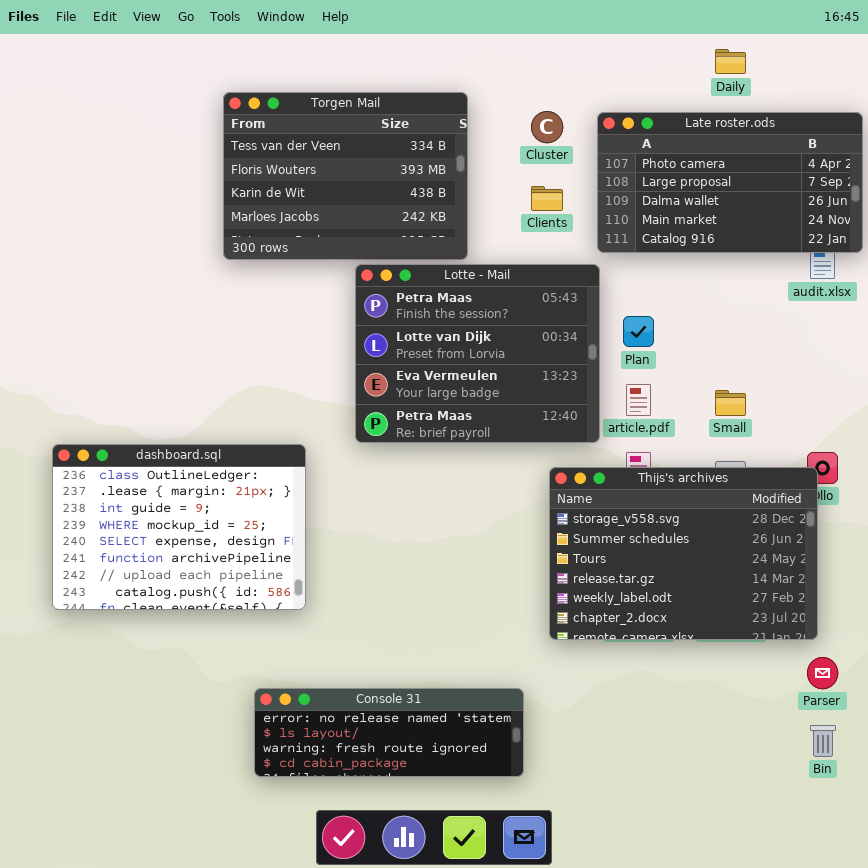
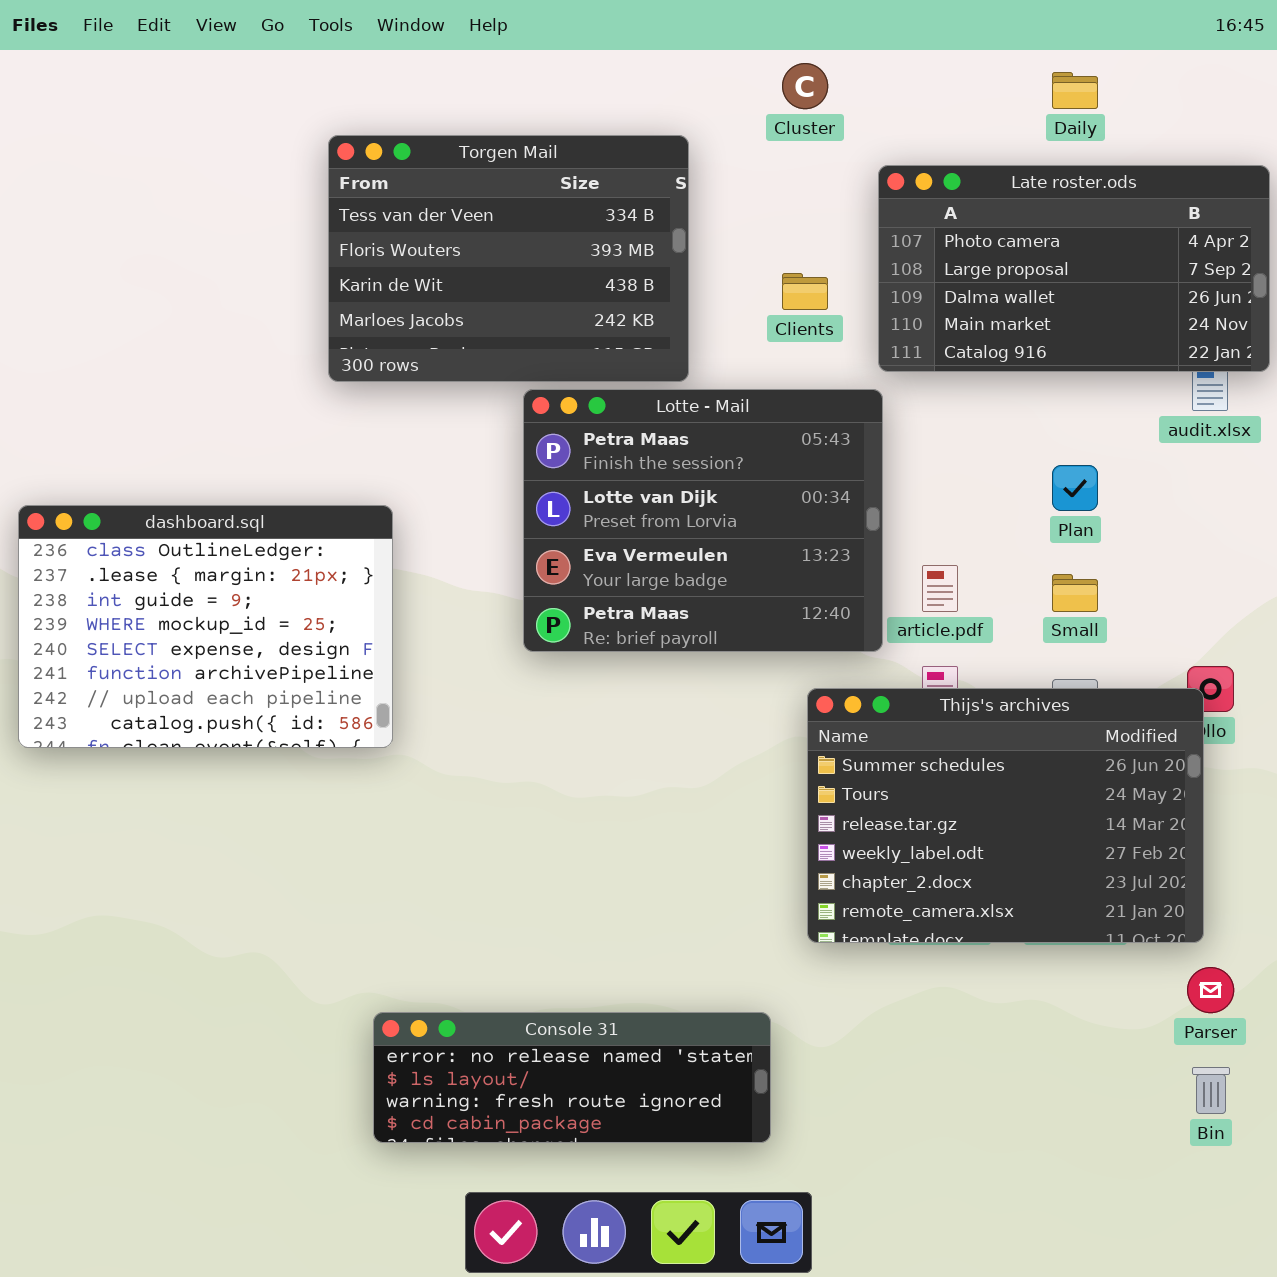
Cluster: [531,111,563,143] -> [782,63,828,109], moved
Plan: [623,316,654,347] -> [1052,465,1098,511], moved
dashboard.sql: [52,444,306,610] -> [18,505,393,748], moved
Thijs's archives: [549,467,818,640] -> [807,688,1204,943], scrolled down 1 row

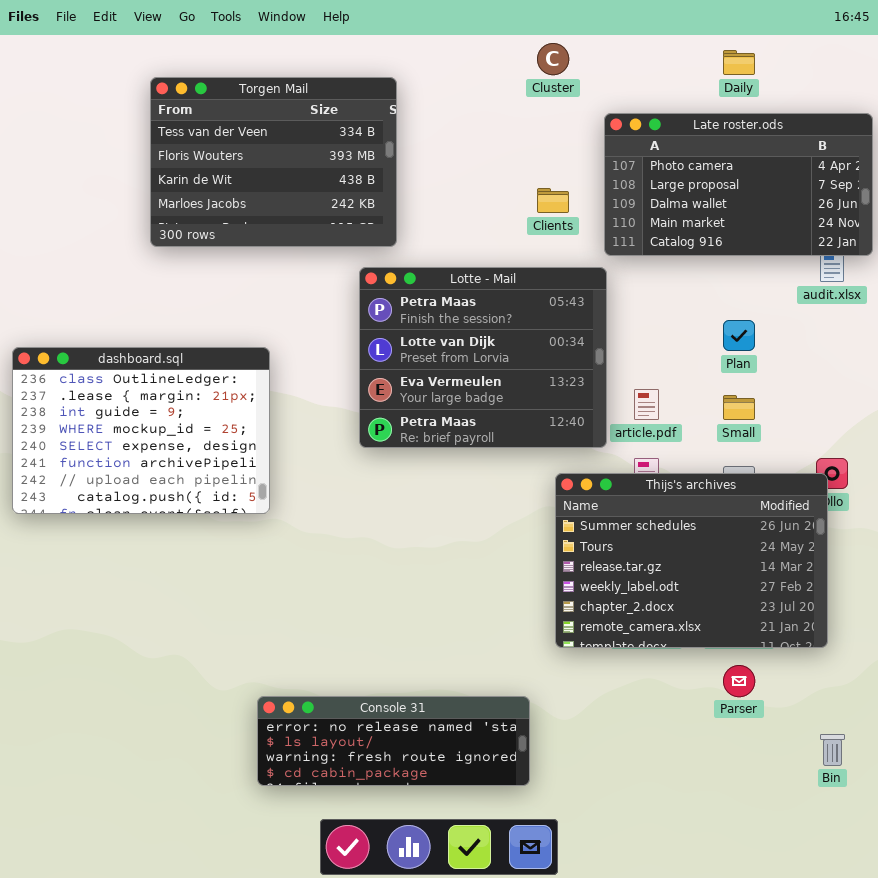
Torgen Mail: [328,135,689,382] -> [150,77,397,247], moved
Parser: [1187,967,1234,1013] -> [723,665,755,697], moved

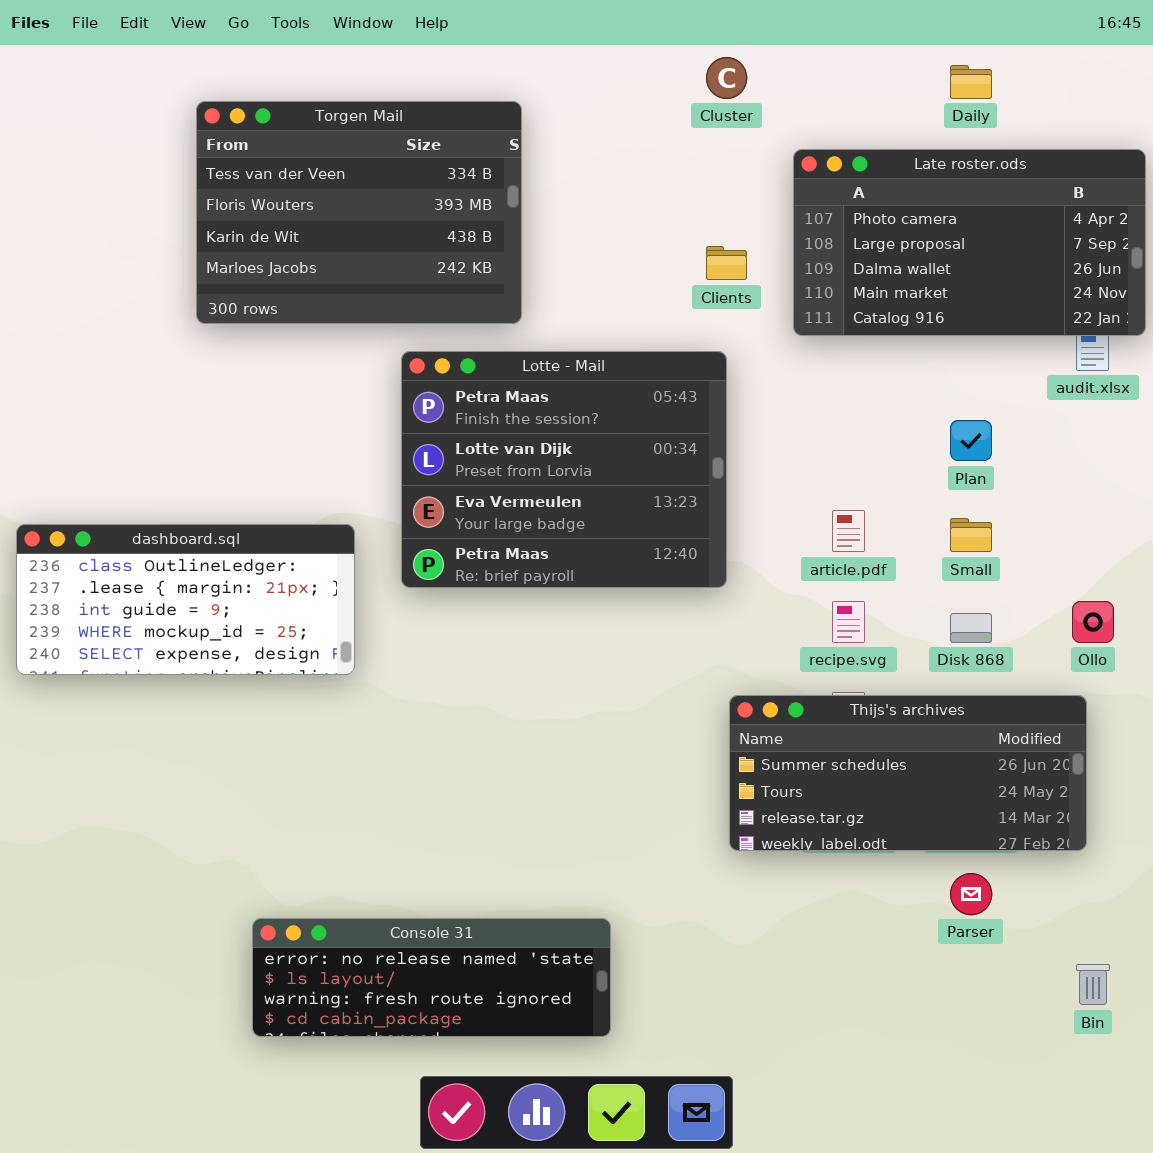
Lotte - Mail: [359,267,607,448] -> [401,351,727,588], moved
dashboard.sql: [12,347,270,514] -> [16,524,355,675], resized
Thijs's archives: [555,473,828,648] -> [729,695,1087,851], resized
Console 31: [257,696,530,786] -> [252,918,611,1037], moved

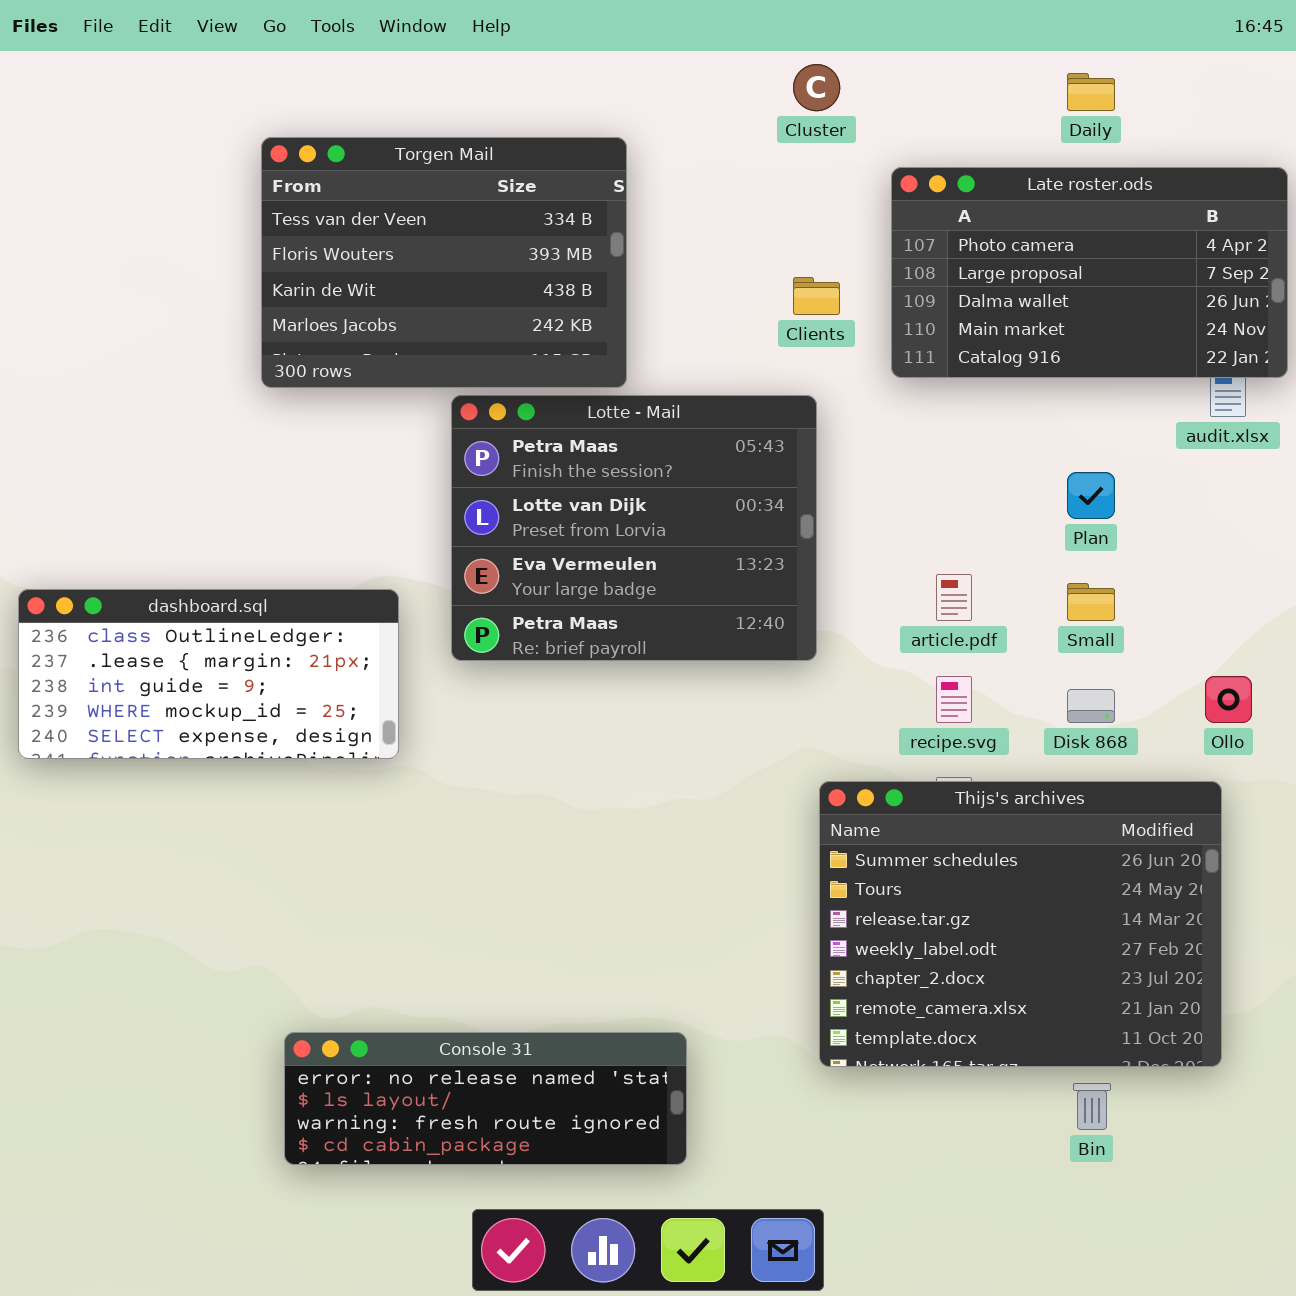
Torgen Mail: [196,101,522,324] -> [261,137,627,388], moved
Thijs's archives: [729,695,1087,851] -> [819,781,1222,1067], resized
Bin: [1076,964,1110,1005] -> [1073,1083,1111,1130], moved

